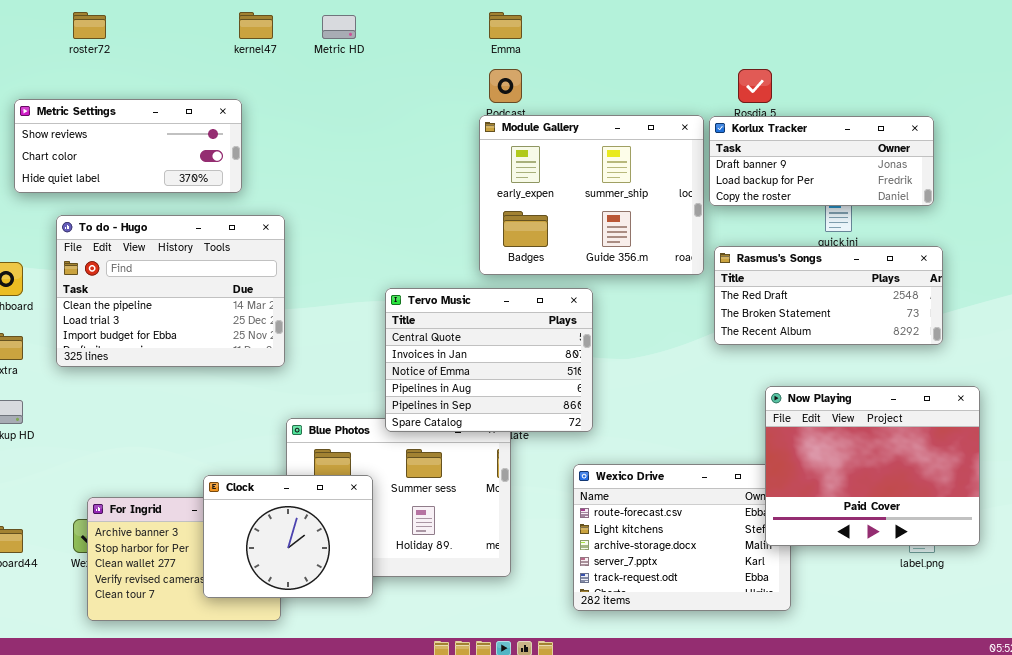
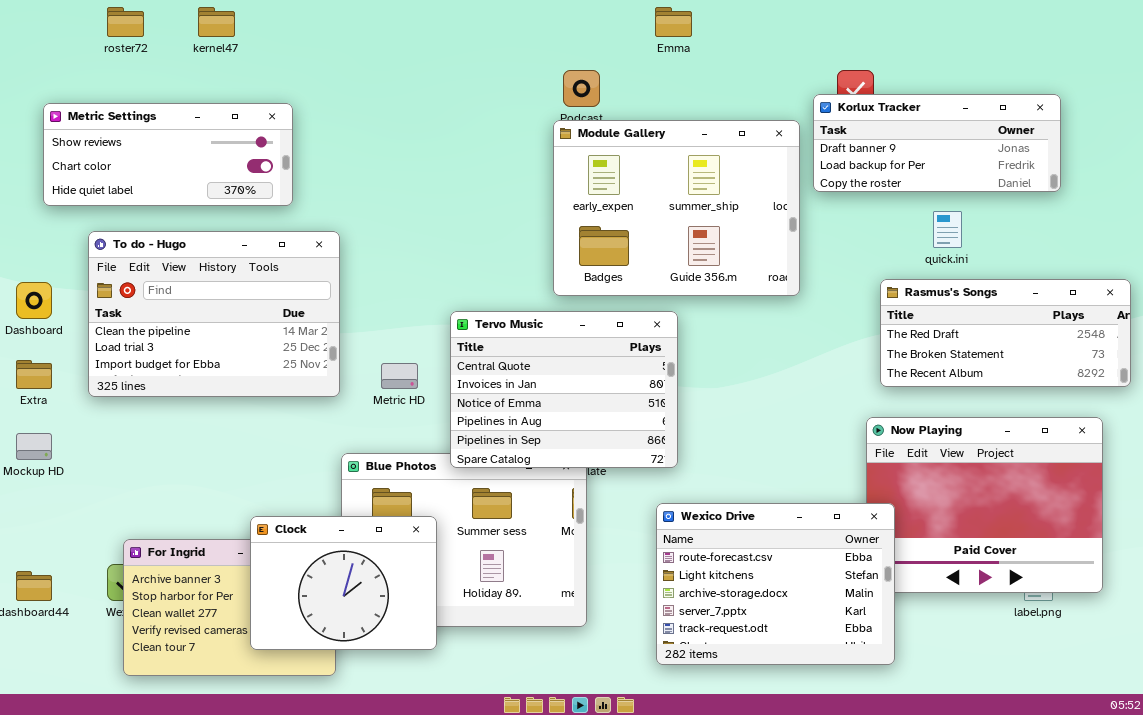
kernel47: [239,12,273,39] -> [198,7,235,37], moved
Emma: [489,12,522,39] -> [655,7,692,37], moved
Metric HD: [322,15,356,39] -> [381,363,418,389], moved
Korlux Tracker: [709,116,934,206] -> [813,94,1061,192], moved
Rasmus's Songs: [714,246,943,345] -> [880,279,1131,387], moved
Wexico Drive: [573,464,791,611] -> [656,503,895,665], raised

